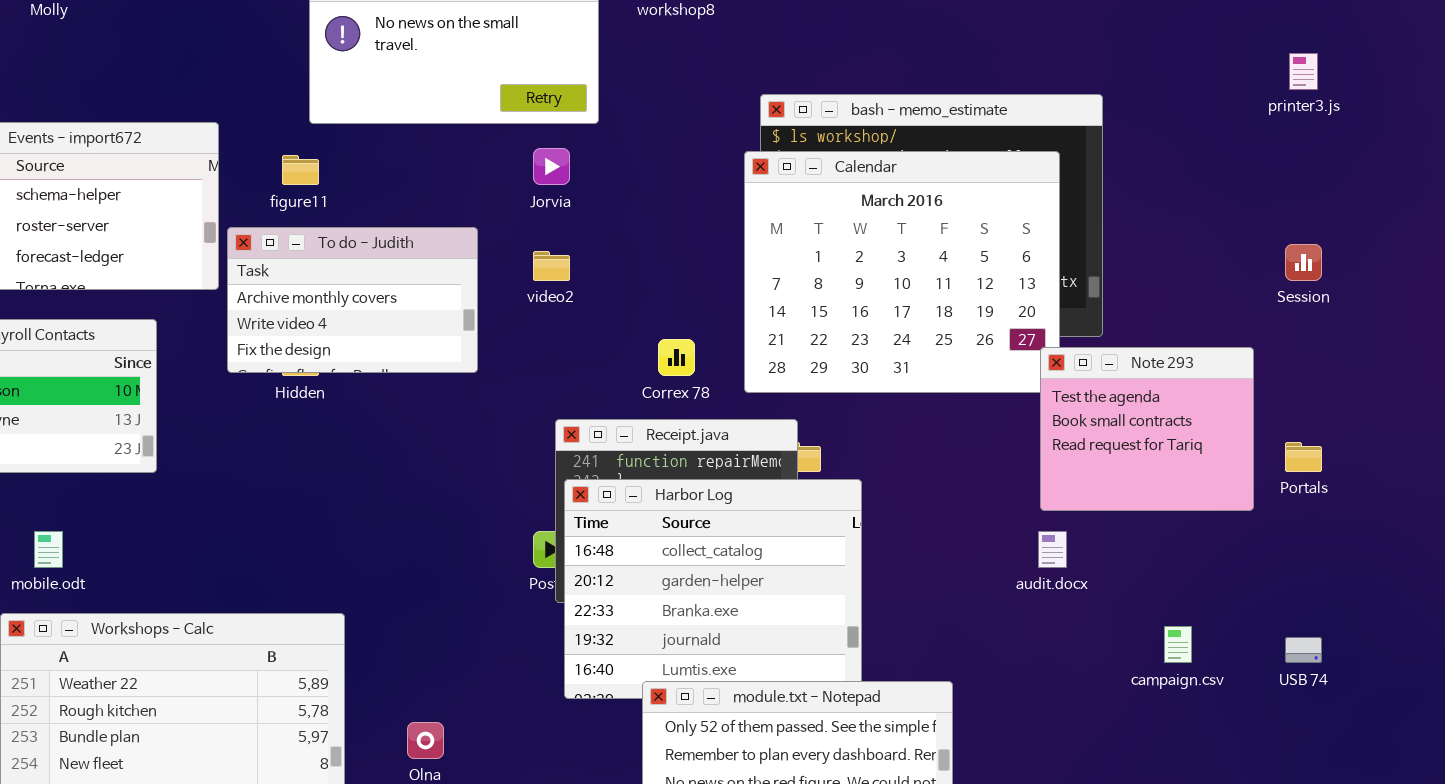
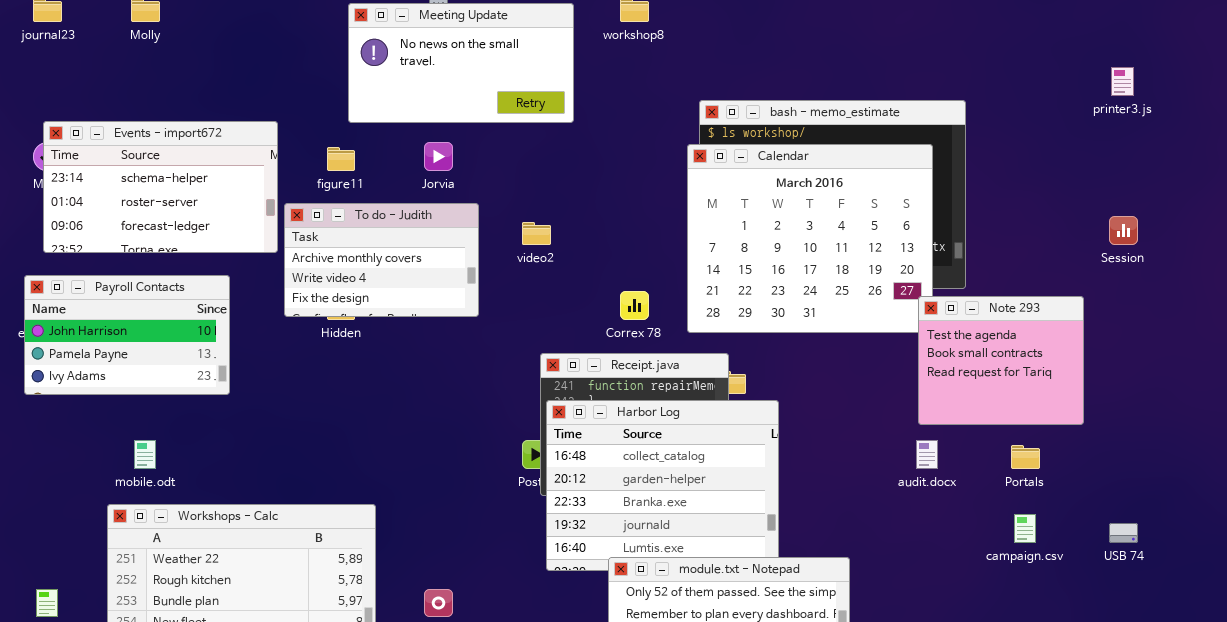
Jorvia: [533,148,570,185] -> [424,142,453,171], moved
Portals: [1285,442,1322,472] -> [1011,445,1040,469], moved

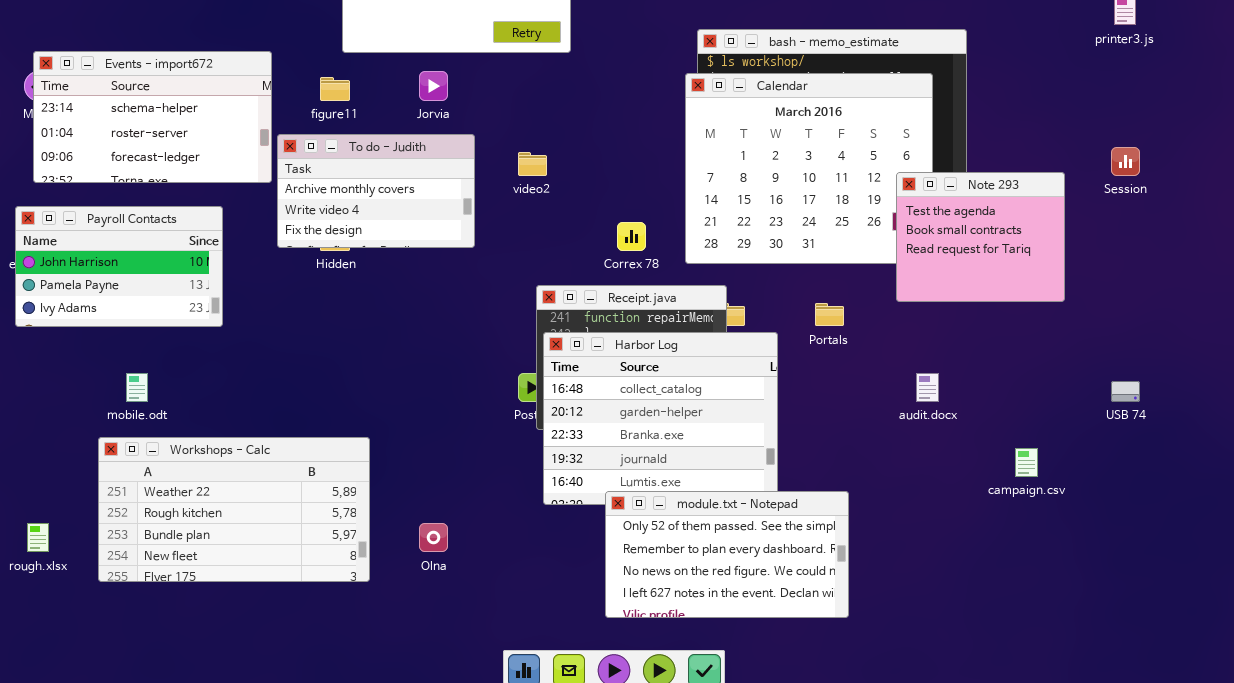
Note 293: [918,296,1084,425] -> [896,172,1065,302], moved
Portals: [1011,445,1040,469] -> [815,303,844,326], moved
USB 74: [1109,523,1138,543] -> [1111,381,1140,402], moved

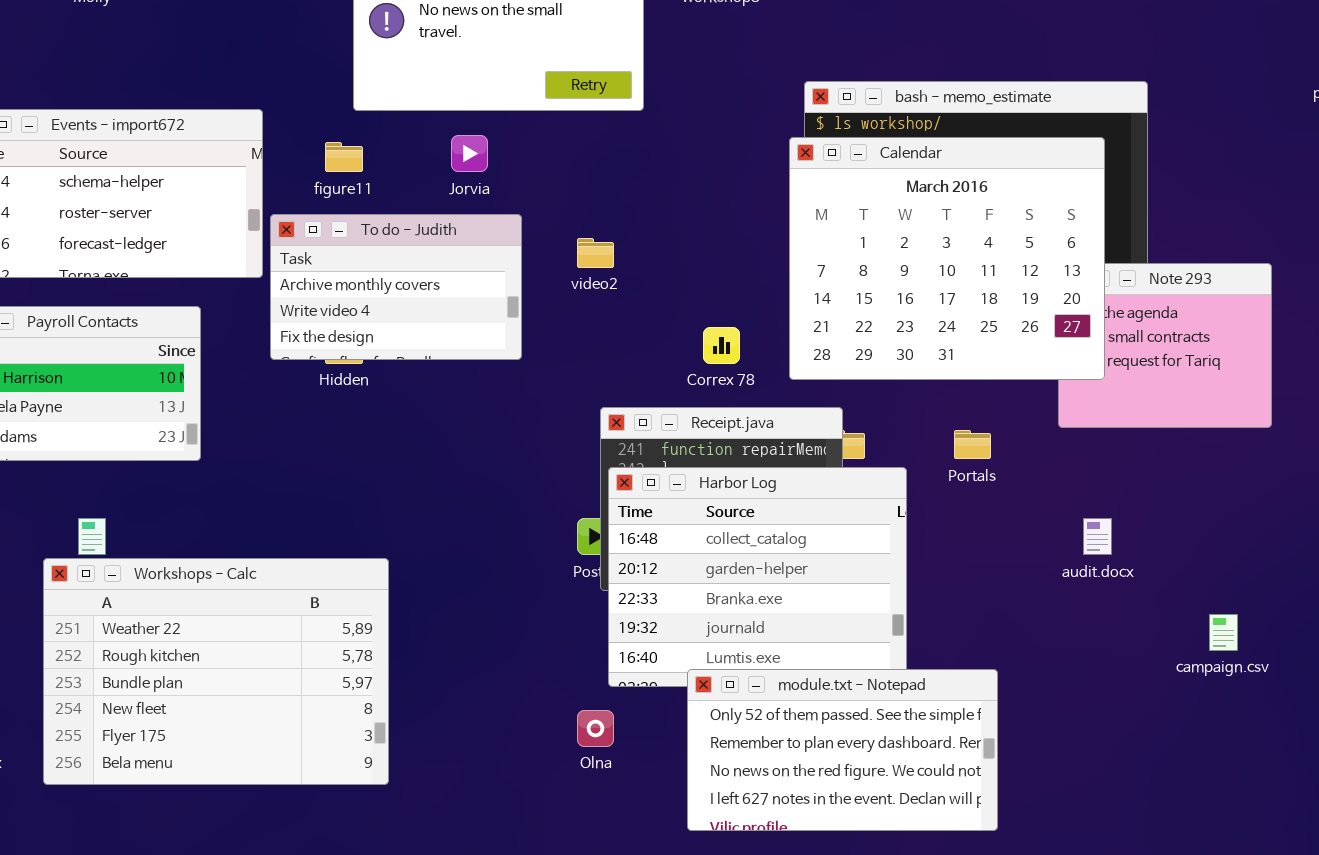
Calendar: [685,73,933,264] -> [789,137,1105,380], raised
Workshops - Calc: [98,437,370,582] -> [43,558,389,785], resized
Olna: [419,523,448,552] -> [577,710,614,747], moved

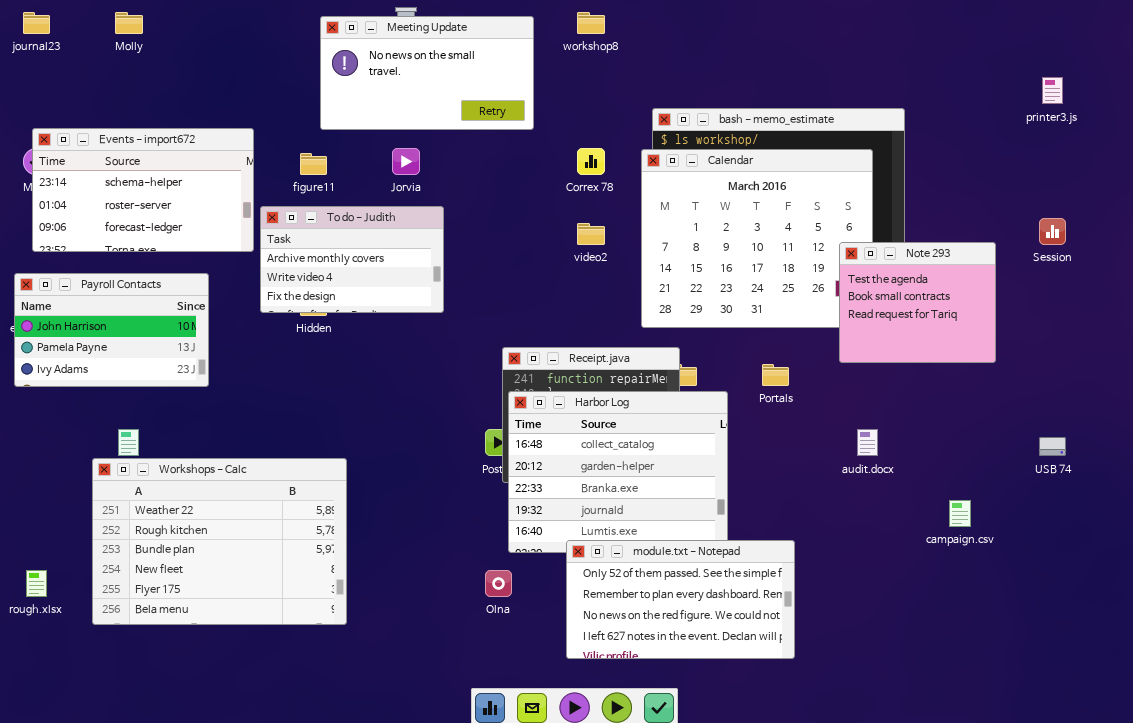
video2: [577,238,614,268] -> [577,223,605,245], moved
Note 293: [1058,263,1272,428] -> [839,242,996,363], raised
Correx 78: [703,327,740,364] -> [577,148,605,175], moved

